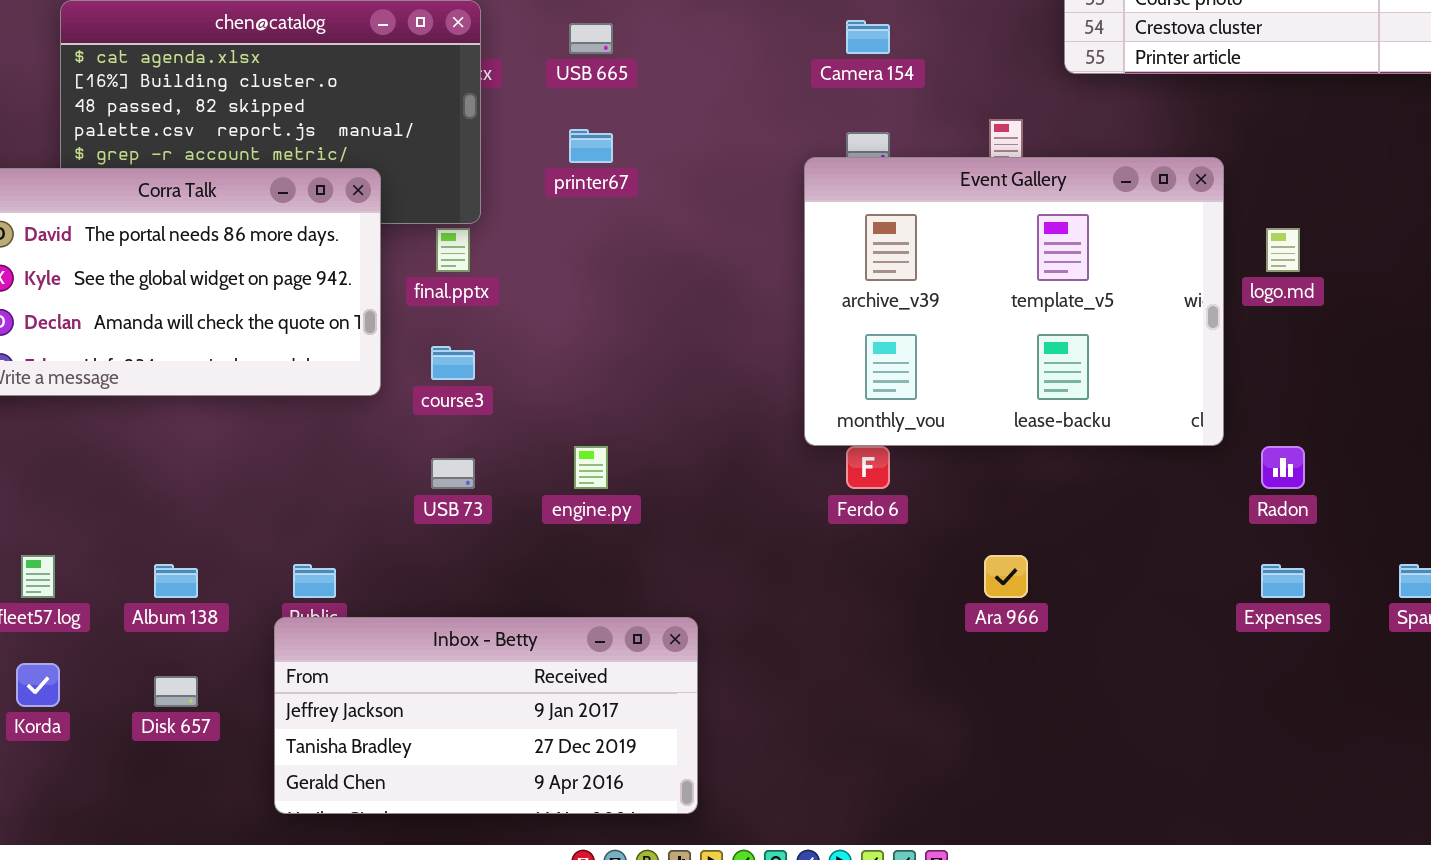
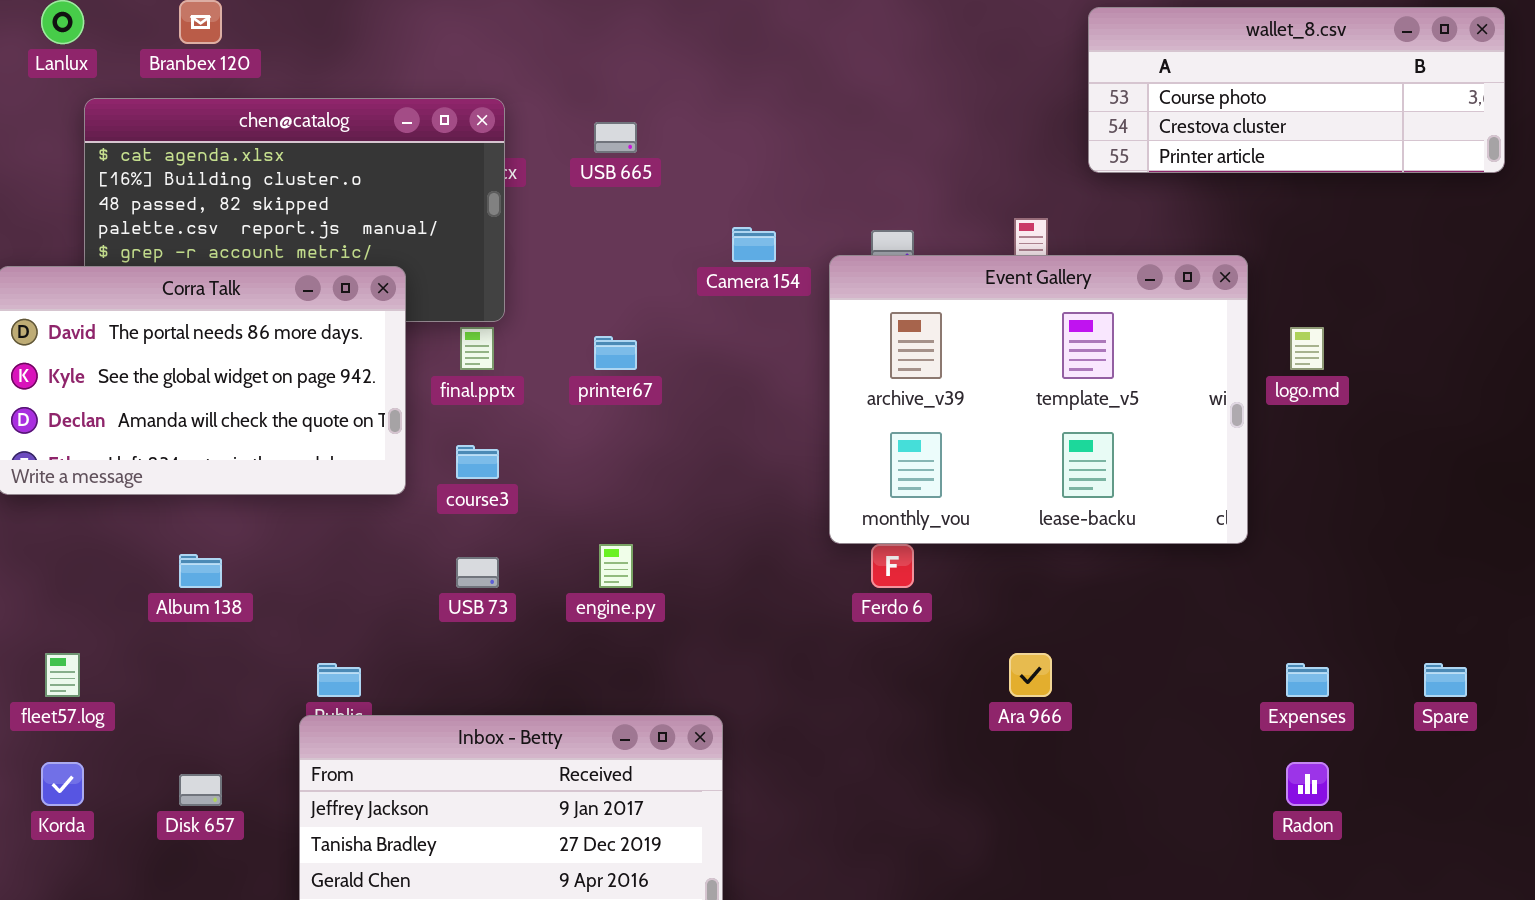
Camera 154: [846,20,890,54] -> [732,227,776,262], moved
printer67: [569,129,613,163] -> [594,336,637,370], moved
Radon: [1261,446,1305,489] -> [1286,762,1329,806], moved
Album 138: [154,564,198,598] -> [179,554,222,588], moved

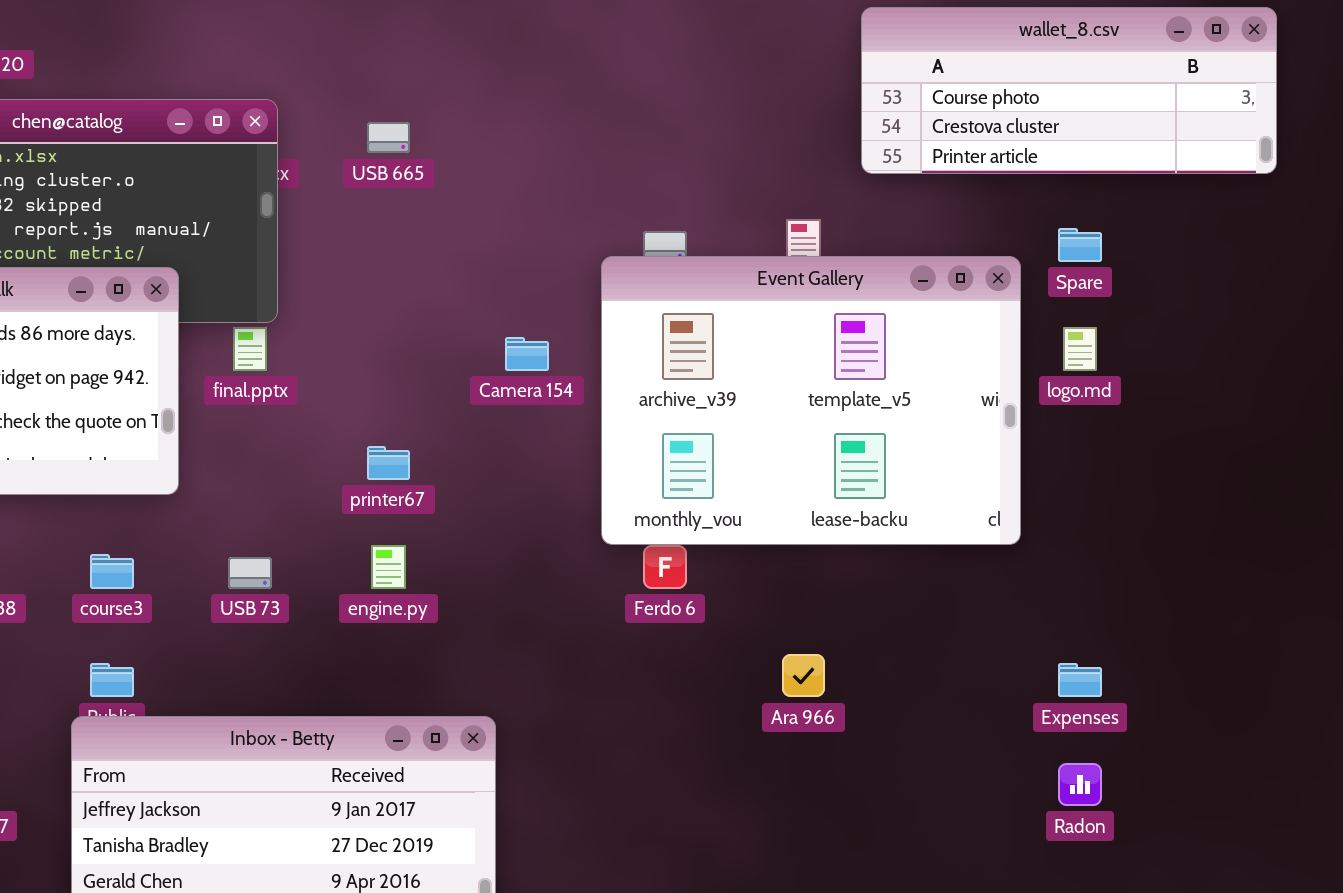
Camera 154: [732,227,776,262] -> [505,337,549,371], moved
printer67: [594,336,637,370] -> [367,446,410,480], moved
course3: [456,445,499,479] -> [90,554,134,589], moved
Spare: [1424,663,1467,697] -> [1058,228,1102,262], moved

